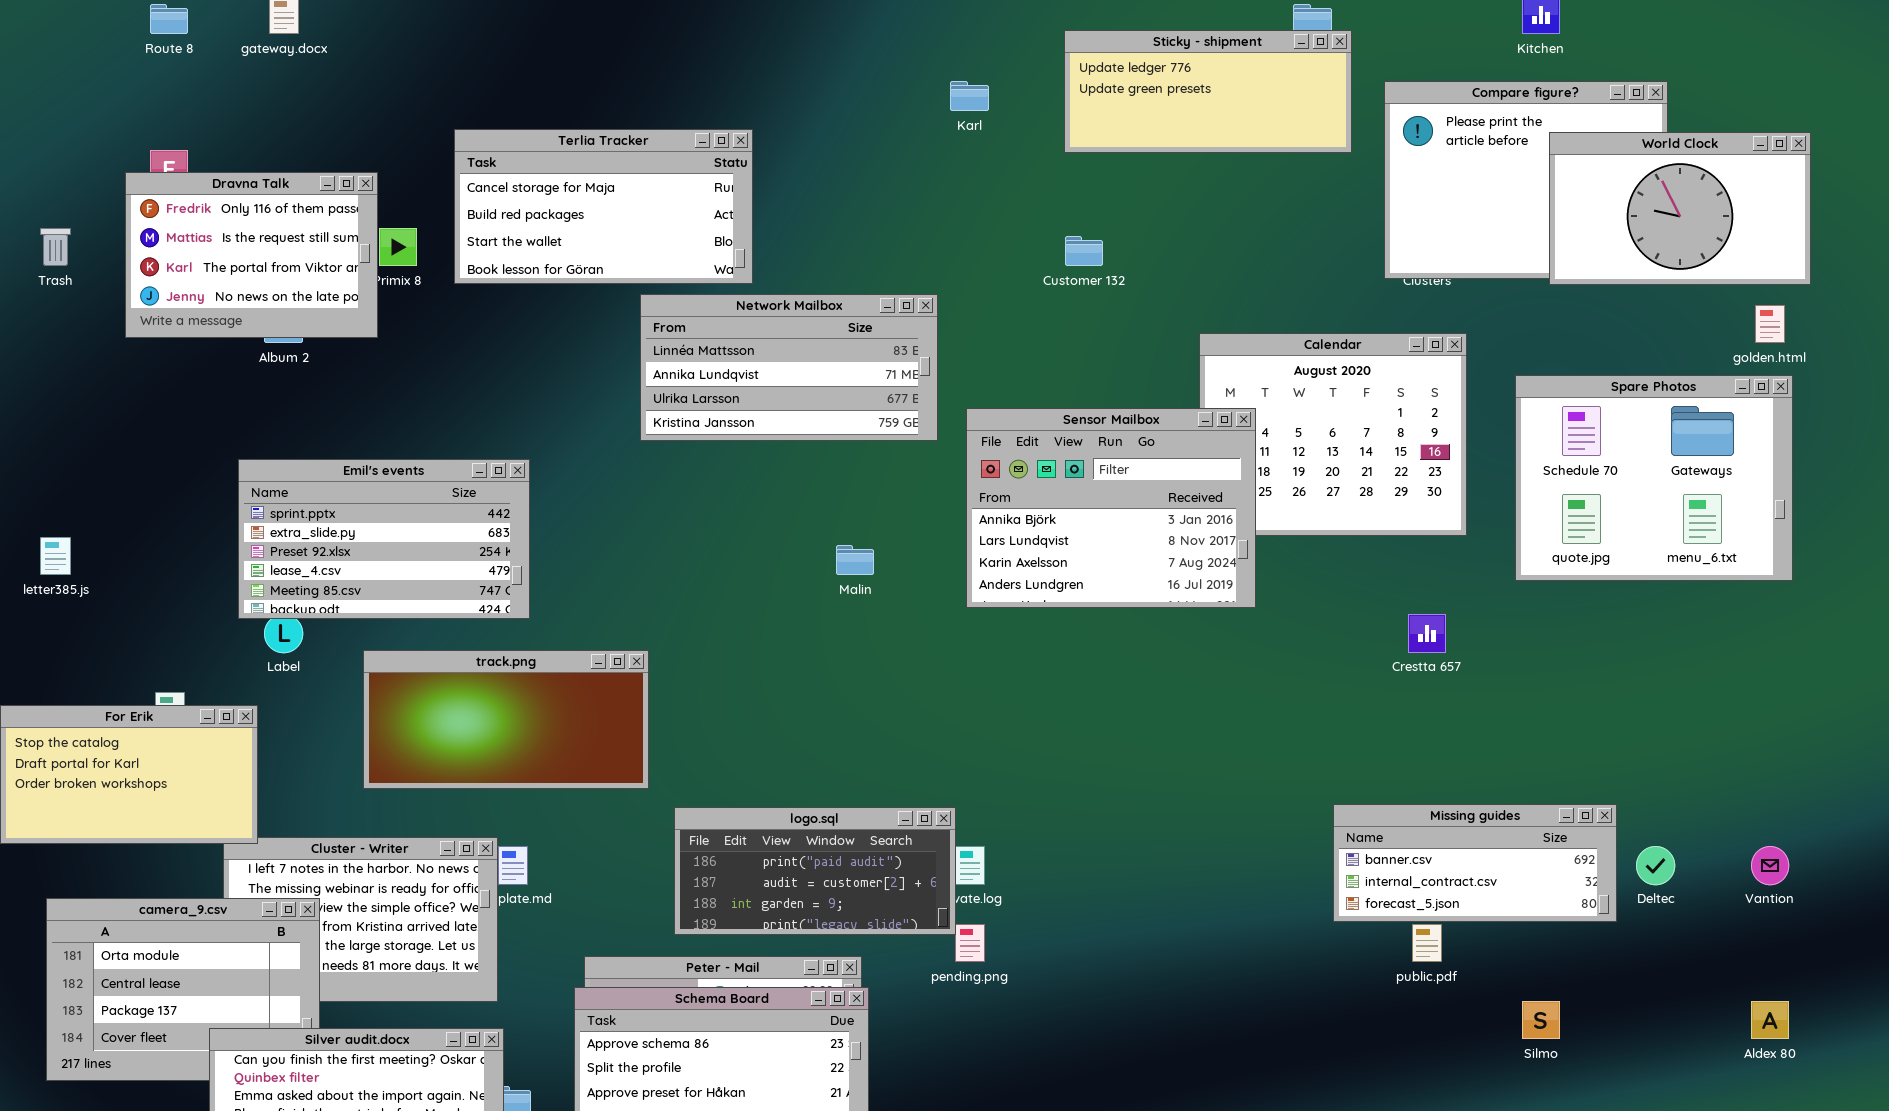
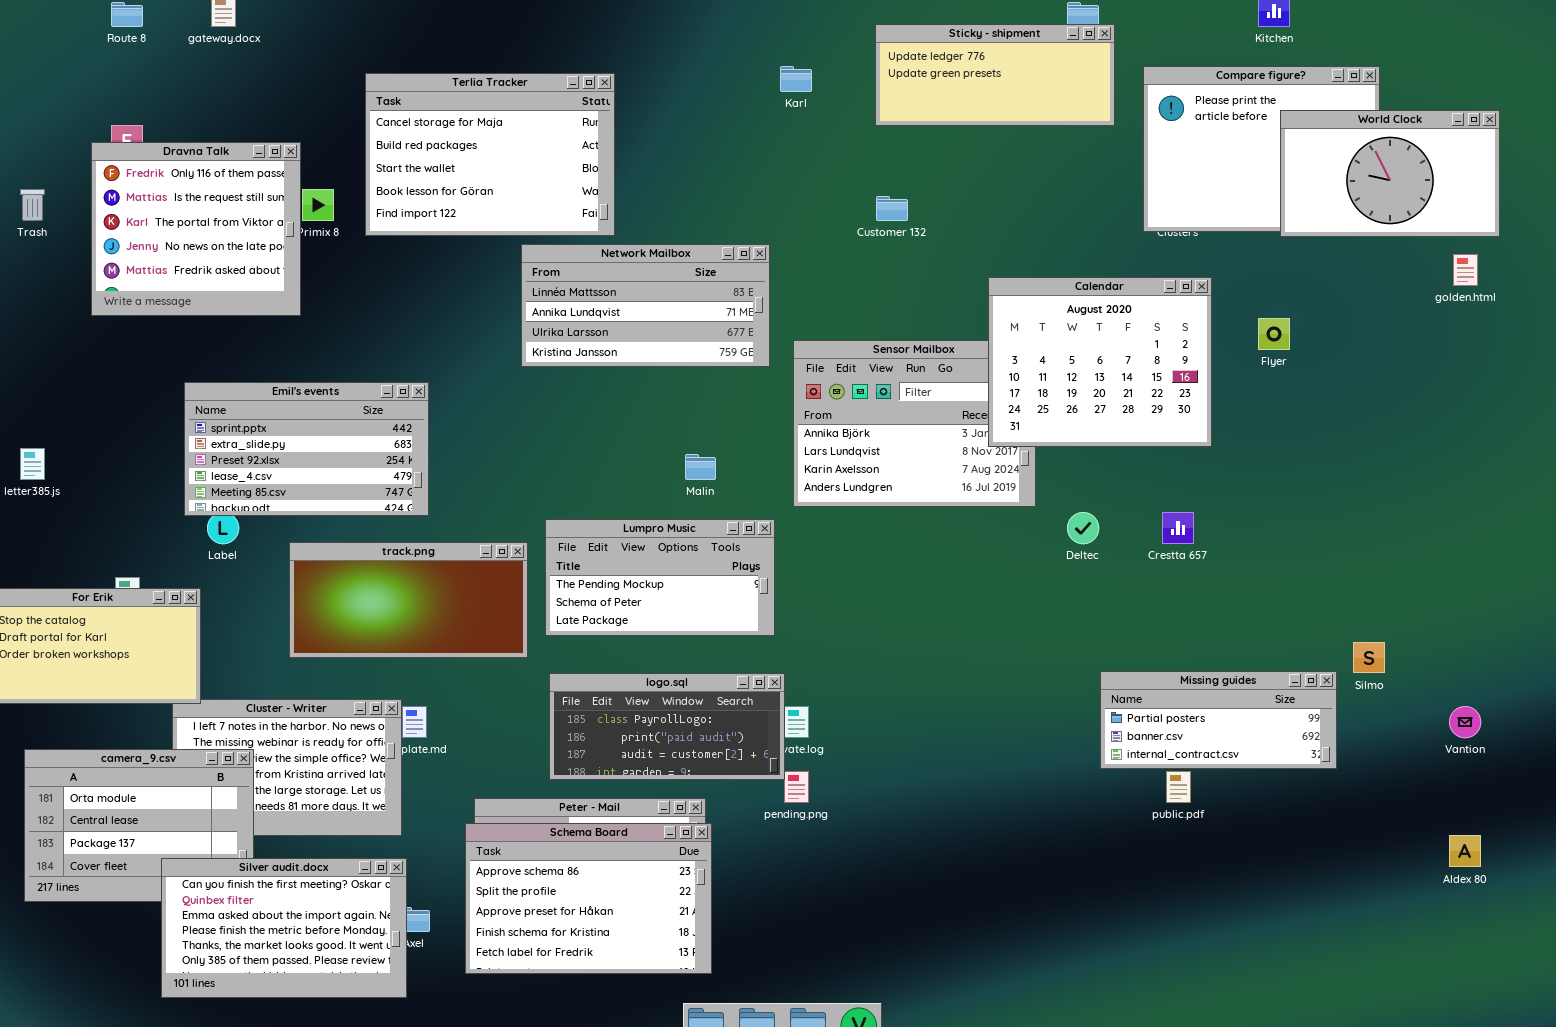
Terlia Tracker: [454,129,753,284] -> [365,73,615,236], resized
Dravna Talk: [125,172,378,338] -> [91,142,301,316], resized
Calendar: [1199,333,1467,536] -> [988,277,1212,447], raised
Spare Photos: [1515,375,1793,581] -> none, closed
Lumpro Music: none -> [545,519,775,636], opened
Missing guides: [1333,804,1617,922] -> [1100,671,1337,769], scrolled up 1 row
logo.sql: [674,807,956,935] -> [549,673,785,780], scrolled up 1 row
Deltec: [1636,846,1675,885] -> [1067,512,1099,544], moved
Silmo: [1522,1001,1560,1039] -> [1353,642,1385,673], moved

